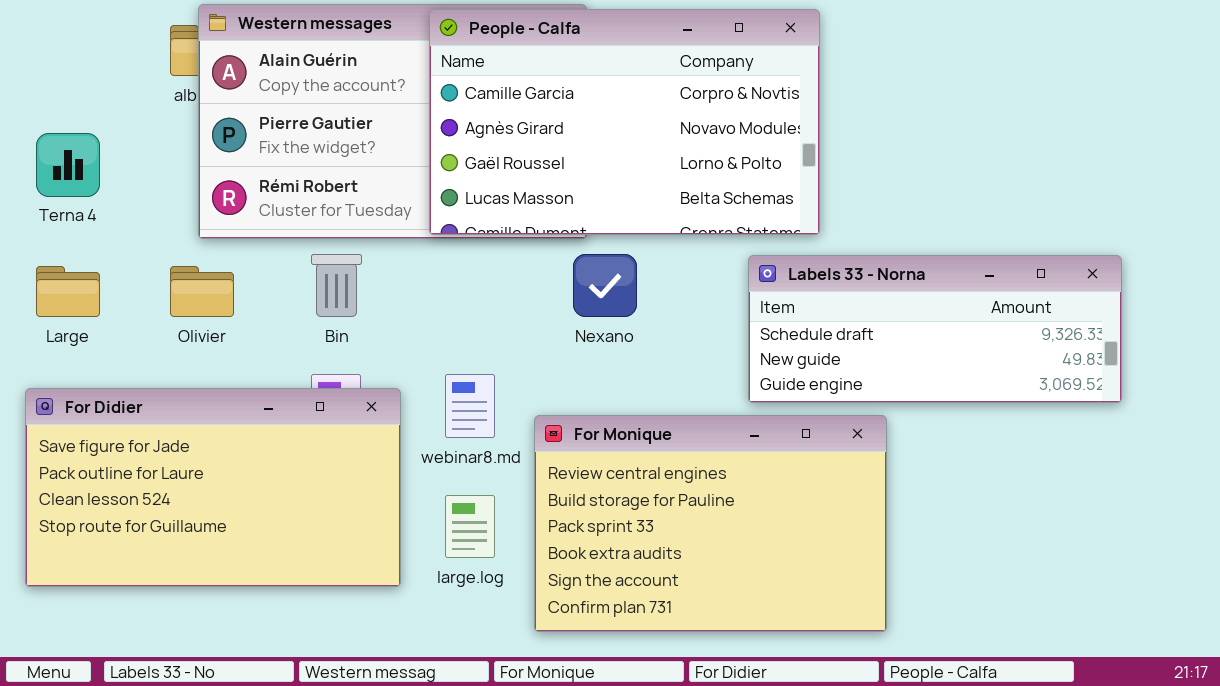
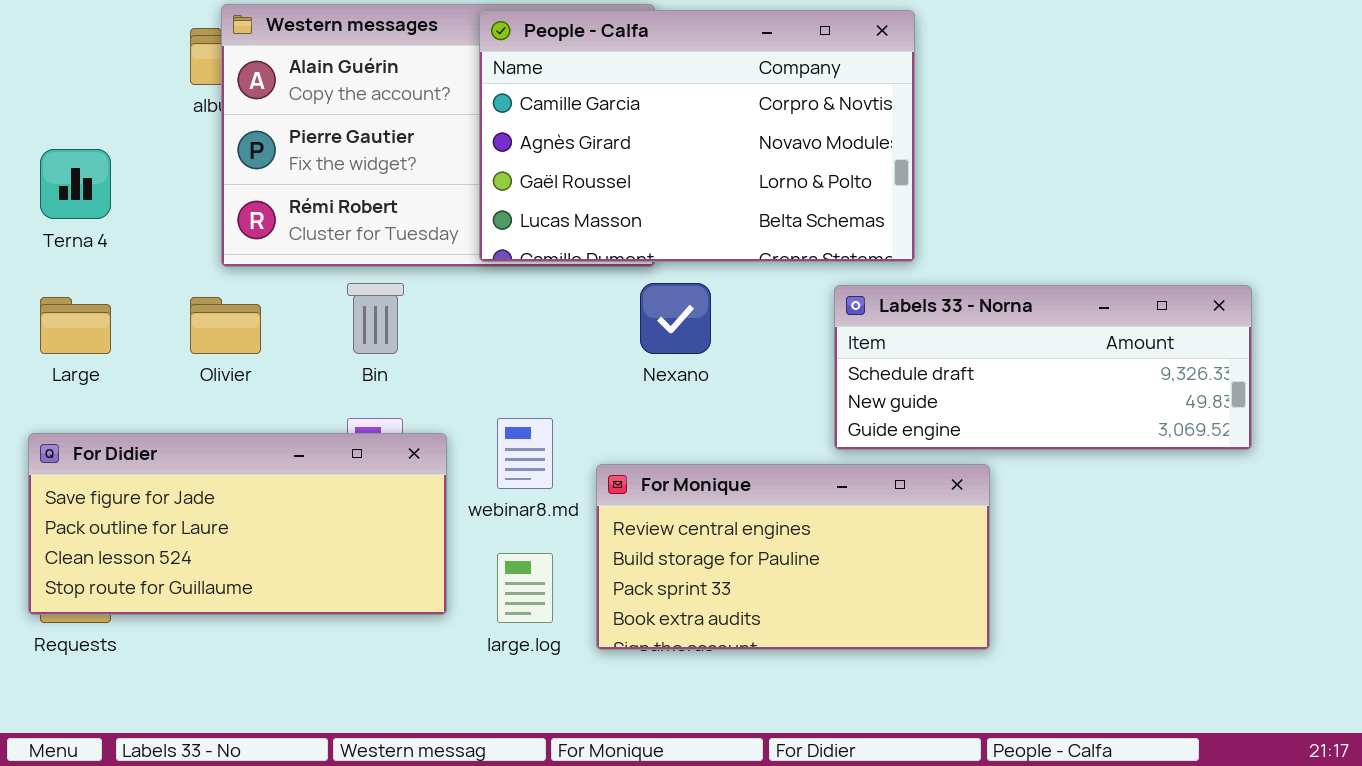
For Didier: [25,388,401,587] -> [28,433,447,615], resized
For Monique: [534,415,887,632] -> [596,464,990,650], resized

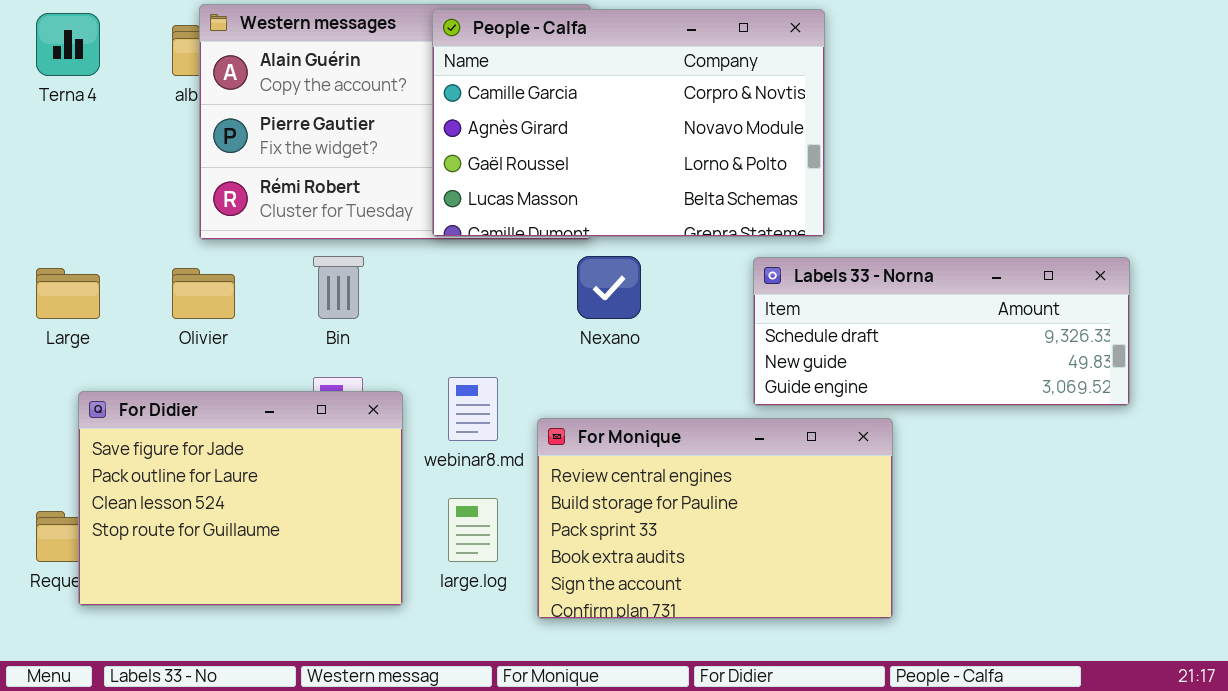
Terna 4: [40,149,111,219] -> [36,13,100,76], moved
For Didier: [28,433,447,615] -> [78,391,403,606], resized
For Monique: [596,464,990,650] -> [537,418,893,619], resized

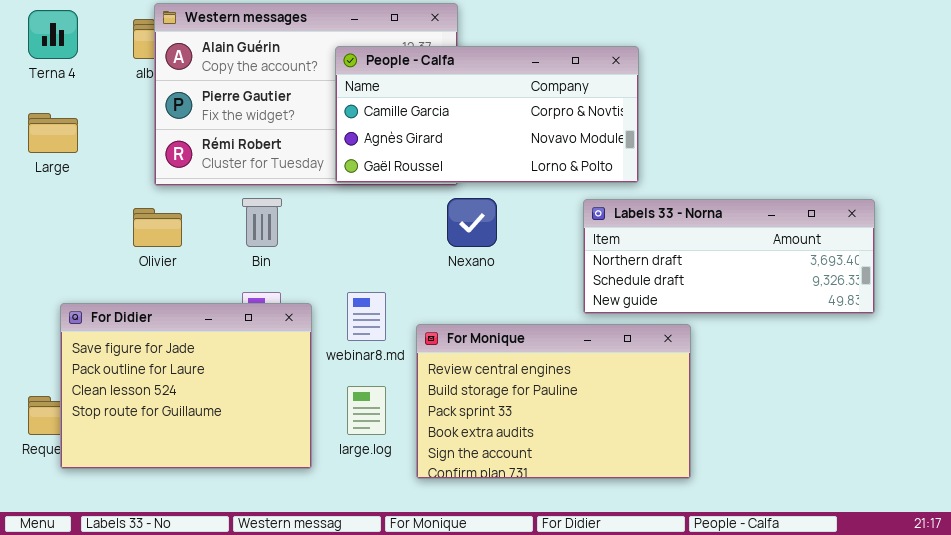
People - Calfa: [432,9,825,237] -> [335,46,639,183], resized
Labels 33 - Norna: [753,257,1130,406] -> [583,199,875,314], scrolled up 1 row
Large: [36,268,100,319] -> [28,113,78,153], moved

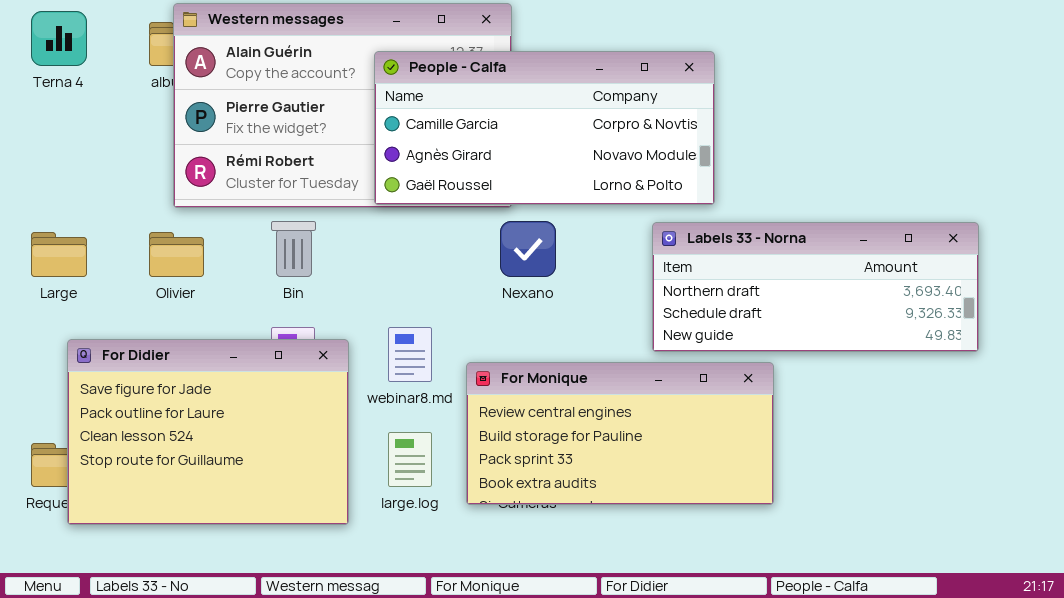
Large: [28,113,78,153] -> [31,232,87,277], moved
For Monique: [416,324,691,479] -> [466,362,774,505], resized

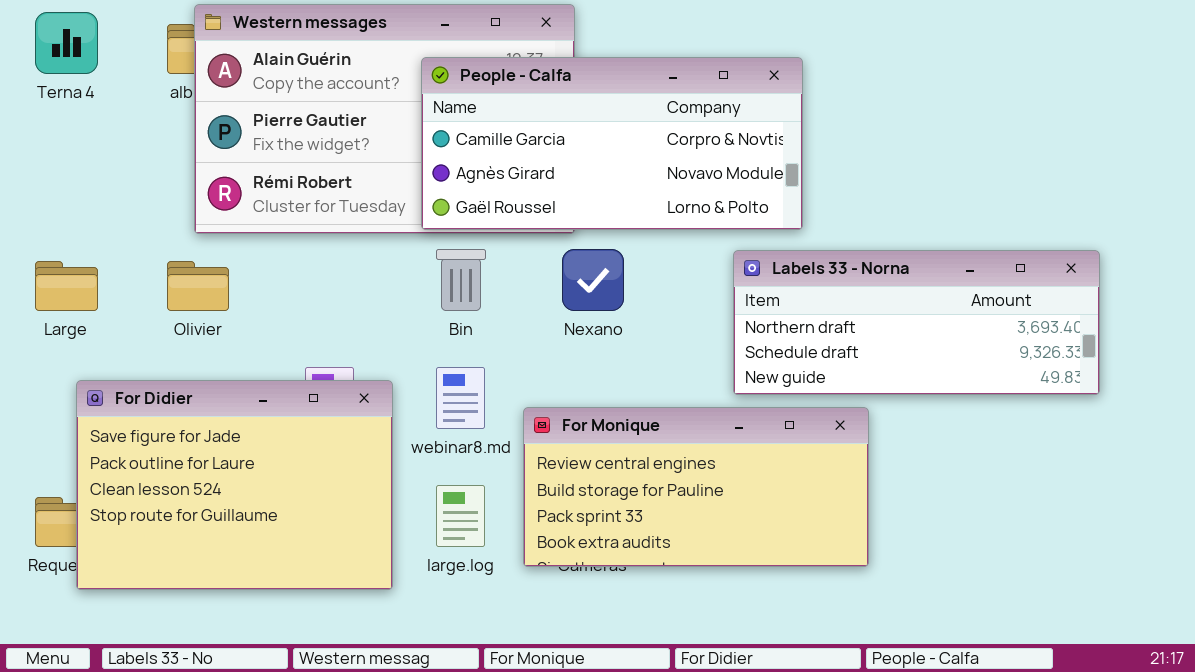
Bin: [271,221,316,277] -> [436,249,486,311], moved

